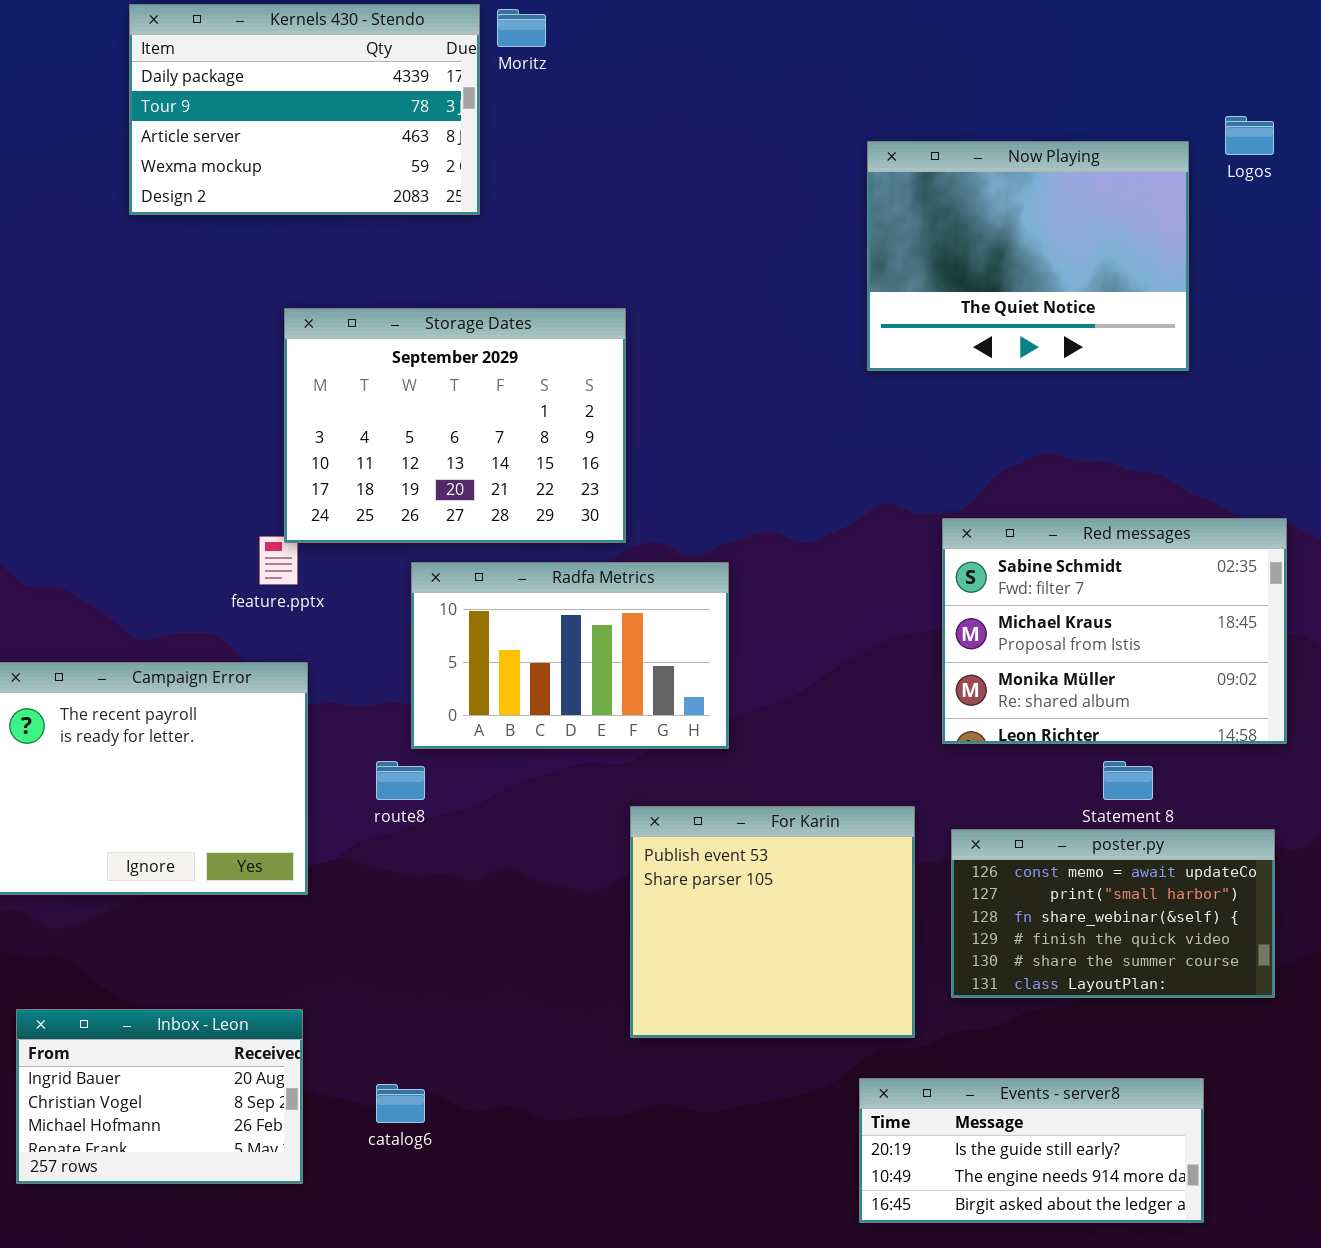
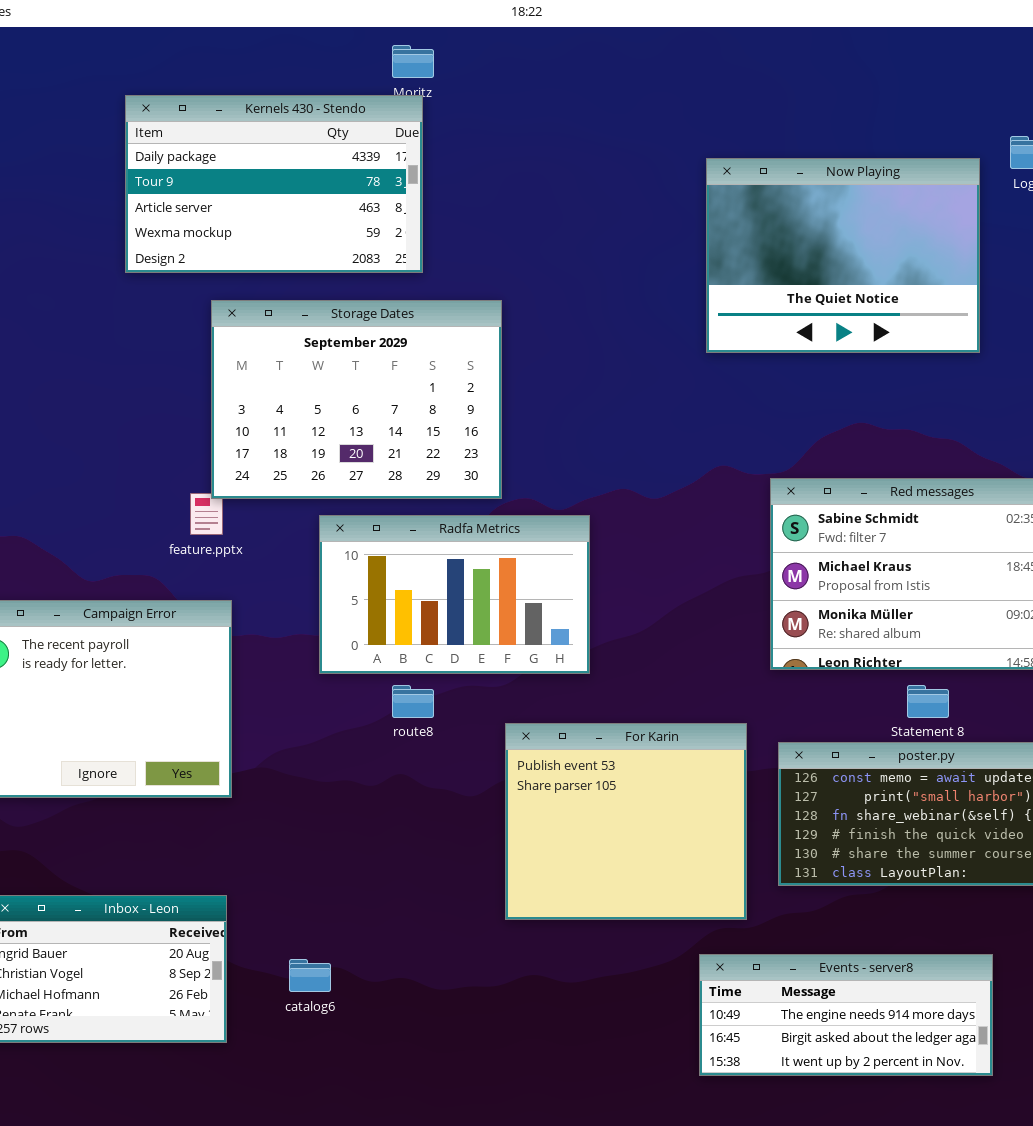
Kernels 430 - Stendo: [129,4,480,215] -> [125,95,423,273], moved
route8: [376,761,425,800] -> [392,685,434,718], moved
Events - server8: [859,1078,1204,1223] -> [699,954,993,1076], scrolled down 1 row

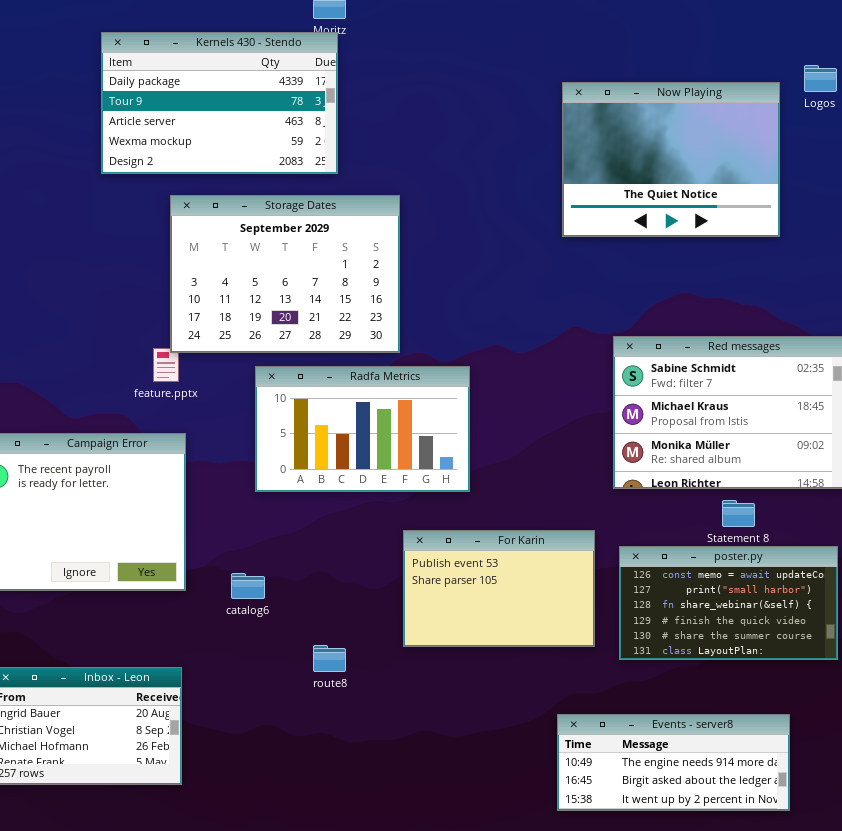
route8: [392,685,434,718] -> [313,645,346,672], moved
For Karin: [505,723,747,920] -> [403,530,595,647], resized
catalog6: [289,959,331,992] -> [231,573,265,599], moved

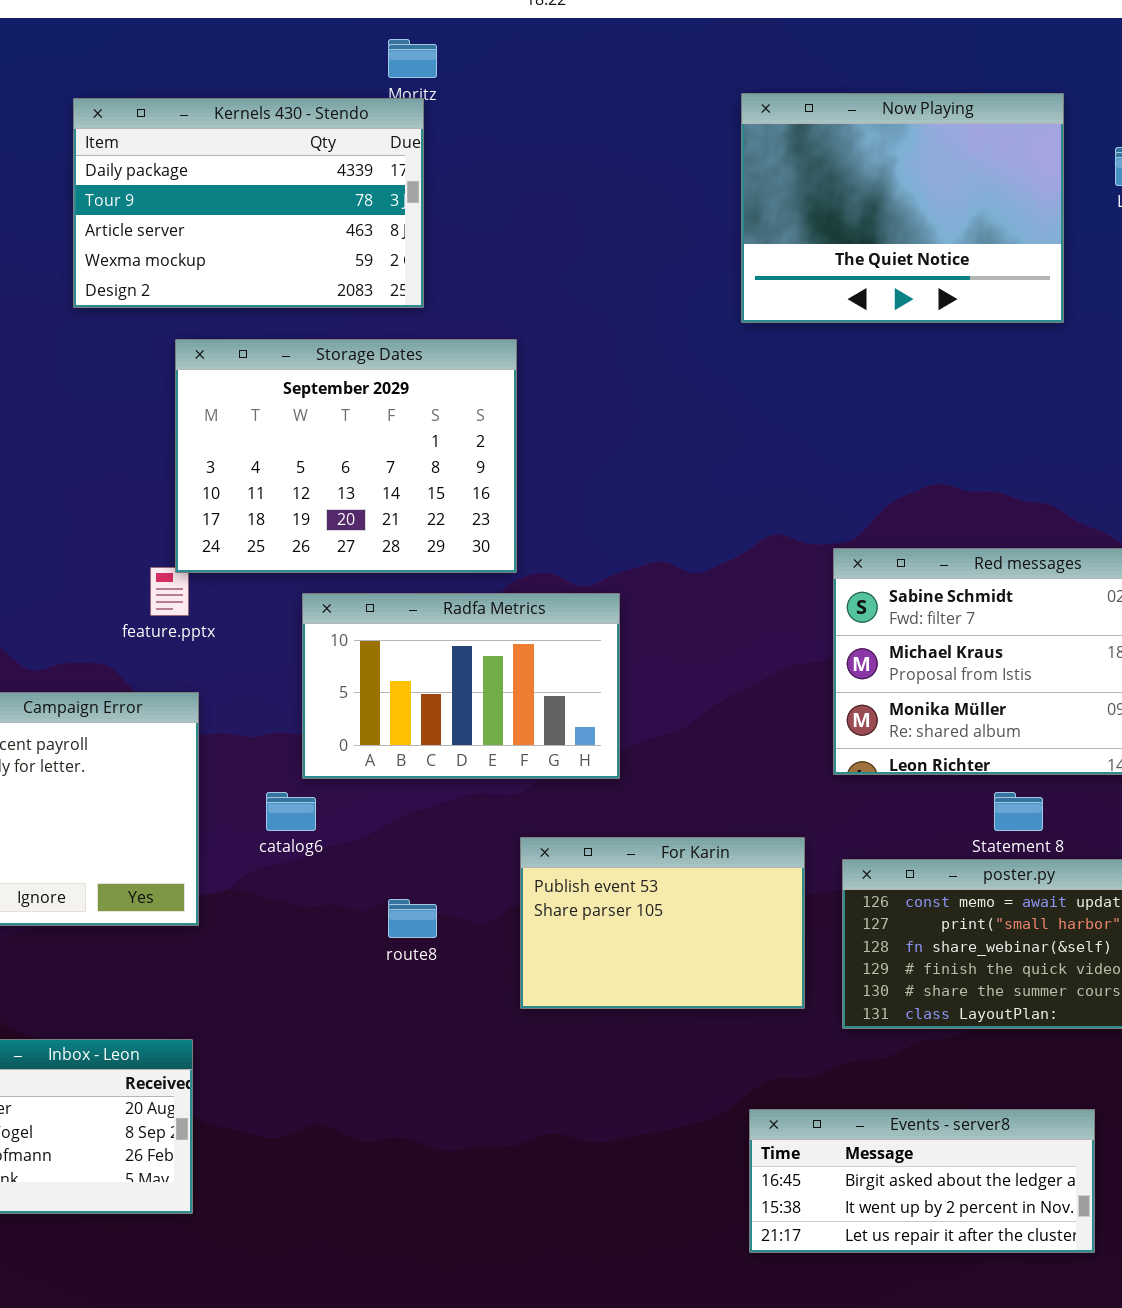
Now Playing: [562,82,780,237] -> [741,93,1064,323], moved
catalog6: [231,573,265,599] -> [266,792,316,831], moved
route8: [313,645,346,672] -> [388,899,437,938], moved
Events - server8: [557,714,790,811] -> [749,1109,1095,1253], scrolled down 1 row

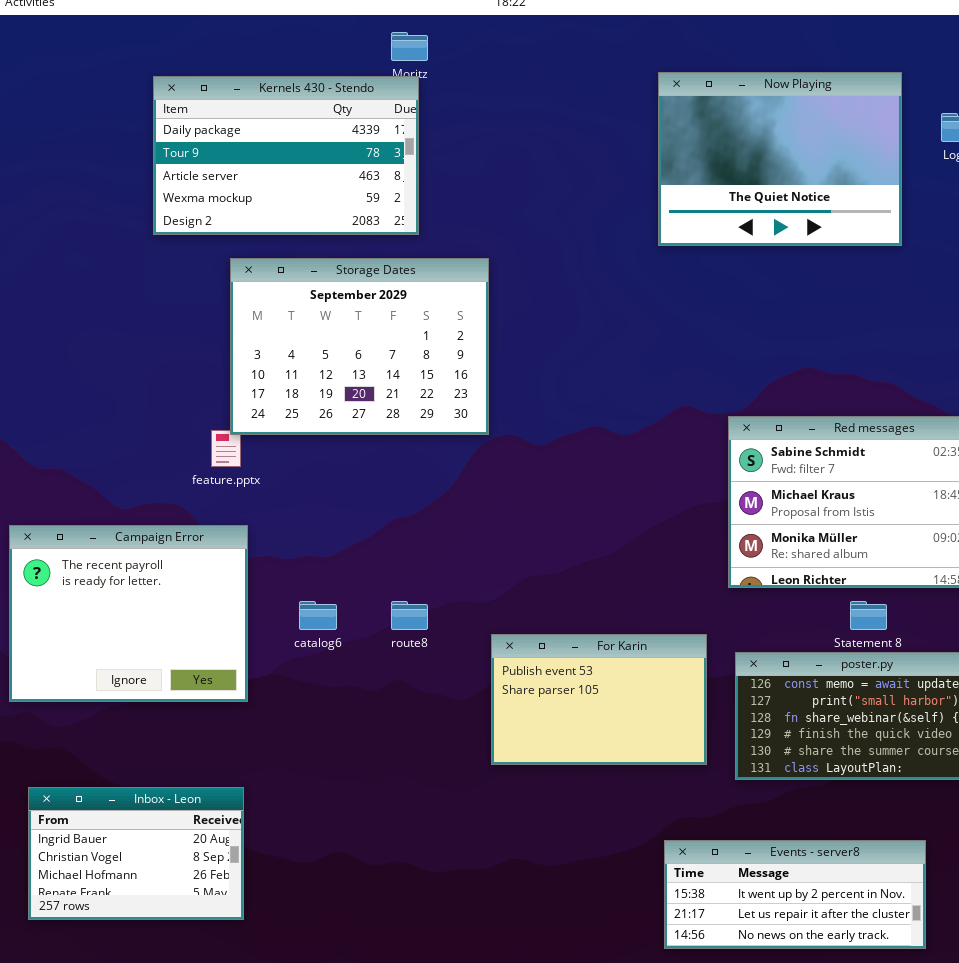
Radfa Metrics: [302,593,620,779] -> none, closed
route8: [388,899,437,938] -> [391,601,428,630], moved
Events - server8: [749,1109,1095,1253] -> [664,840,926,949], scrolled down 1 row

